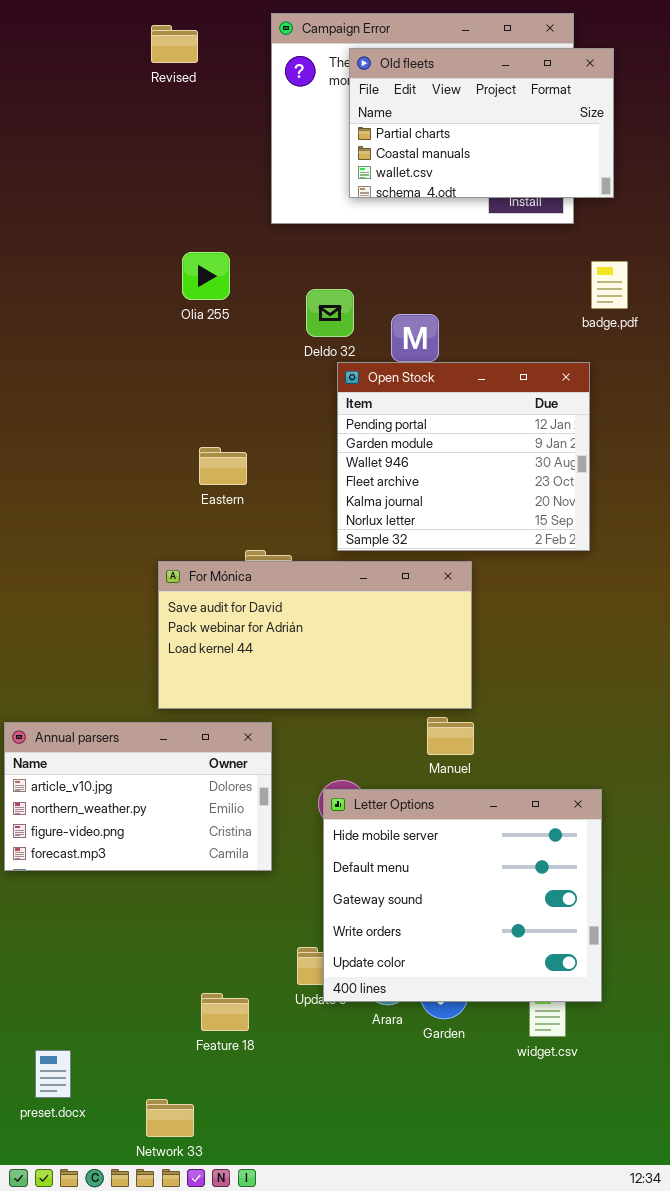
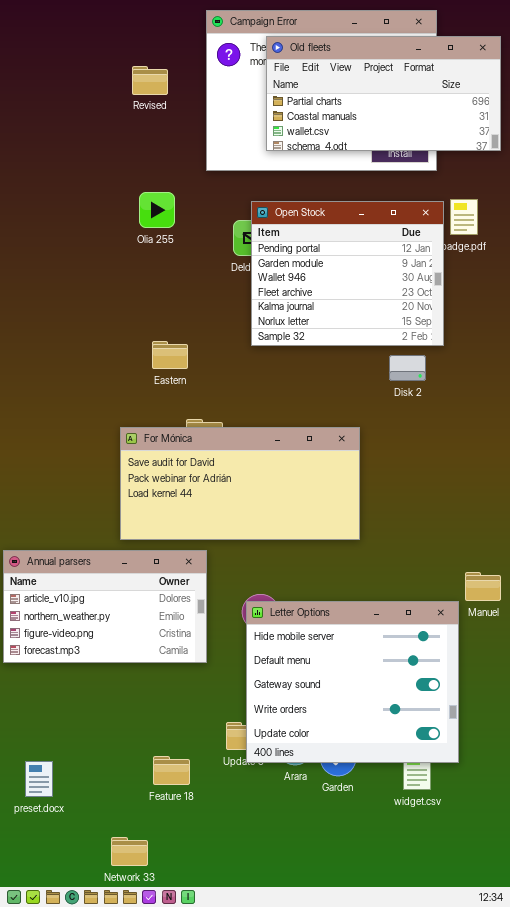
Revised: [151,25,198,63] -> [132,66,168,95], moved
Old fleets: [349,48,614,198] -> [266,36,501,151], resized
Open Stock: [337,362,590,551] -> [251,201,444,346], moved
Manuel: [427,717,474,755] -> [465,572,501,601], moved
preset.docx: [35,1050,71,1098] -> [25,761,53,797], moved

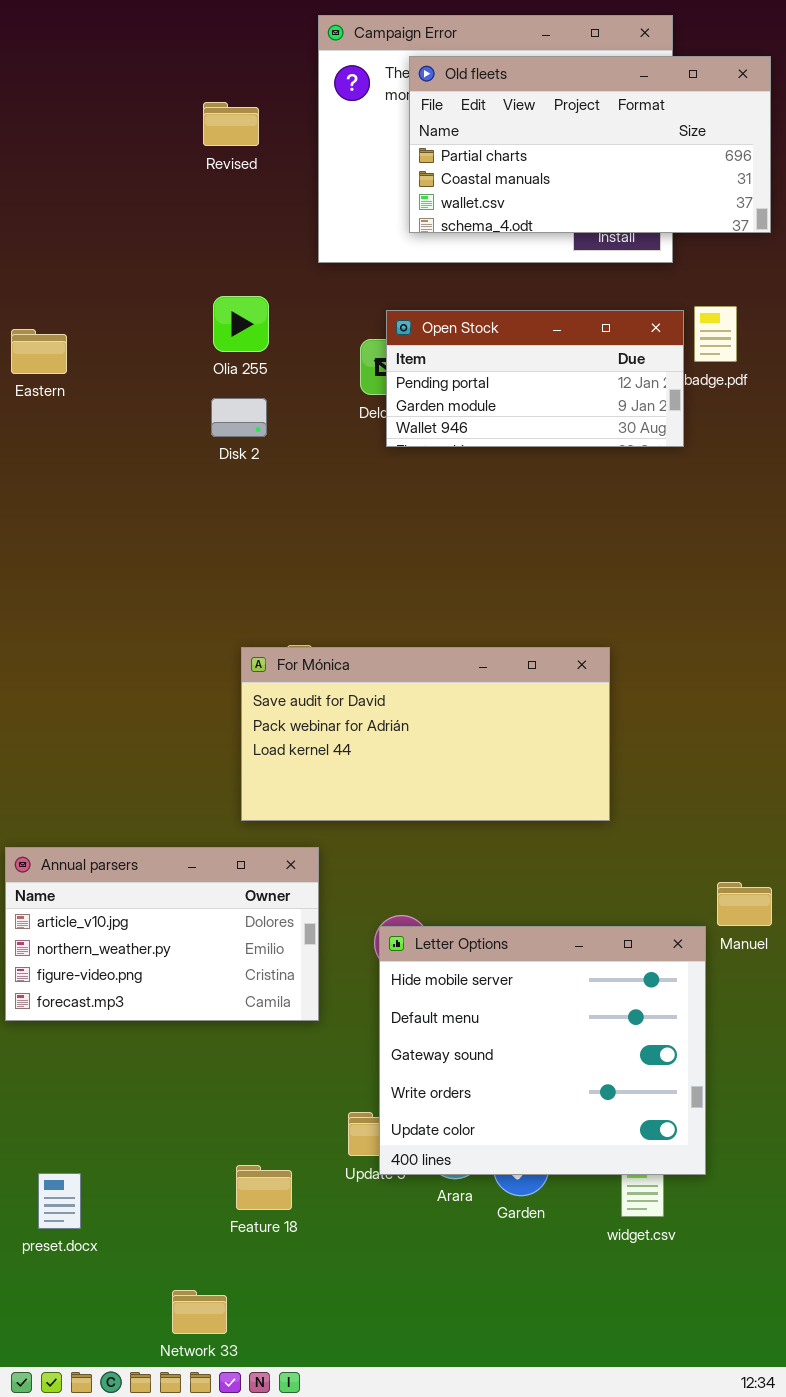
Open Stock: [251,201,444,346] -> [386,310,684,447], resized
Eastern: [152,341,188,369] -> [11,329,67,374], moved
Disk 2: [389,355,426,381] -> [211,398,267,437], moved
For Mónica: [120,427,360,540] -> [241,647,610,821], moved

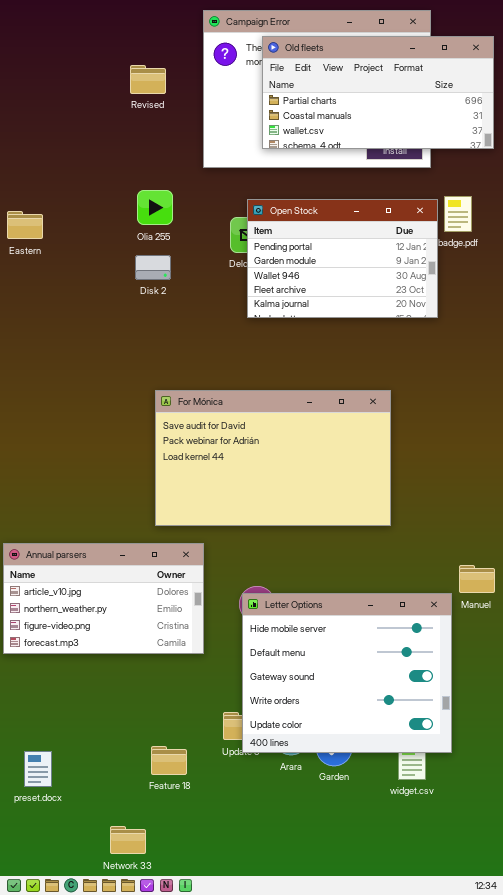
Open Stock: [386,310,684,447] -> [247,199,438,318], resized
For Mónica: [241,647,610,821] -> [155,390,391,526], resized

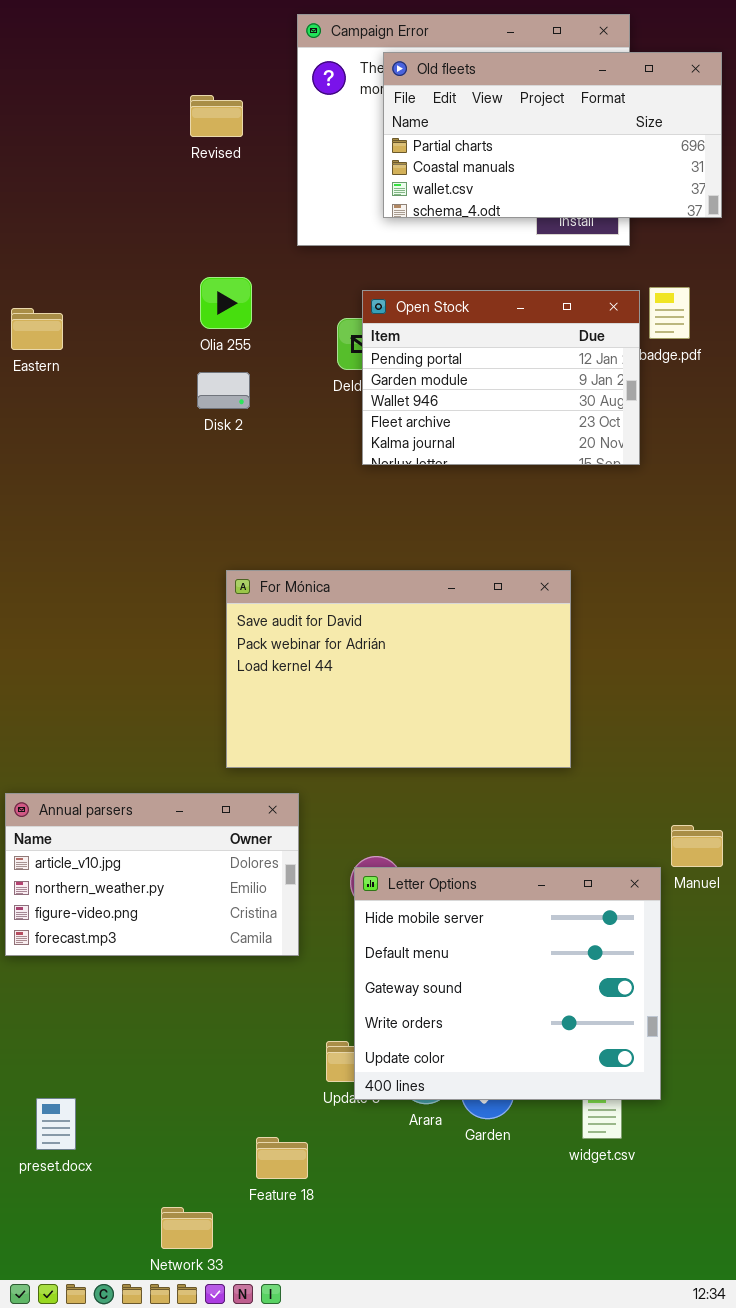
Feature 18: [151,746,187,775] -> [256,1137,308,1179], moved

